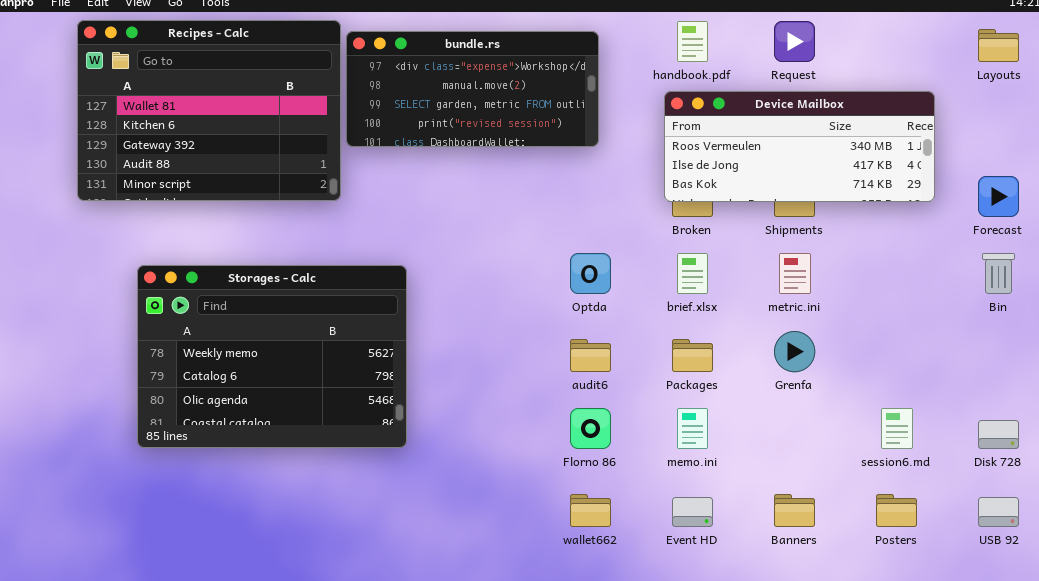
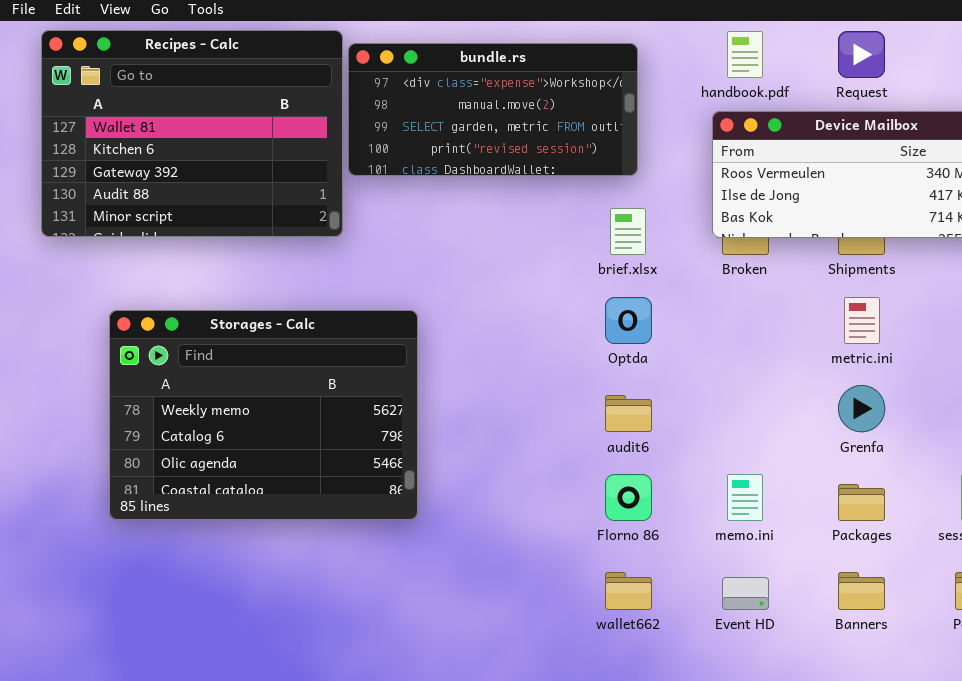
brief.xlsx: [677,253,708,294] -> [610,208,646,255], moved
Packages: [672,339,713,372] -> [838,484,885,521], moved

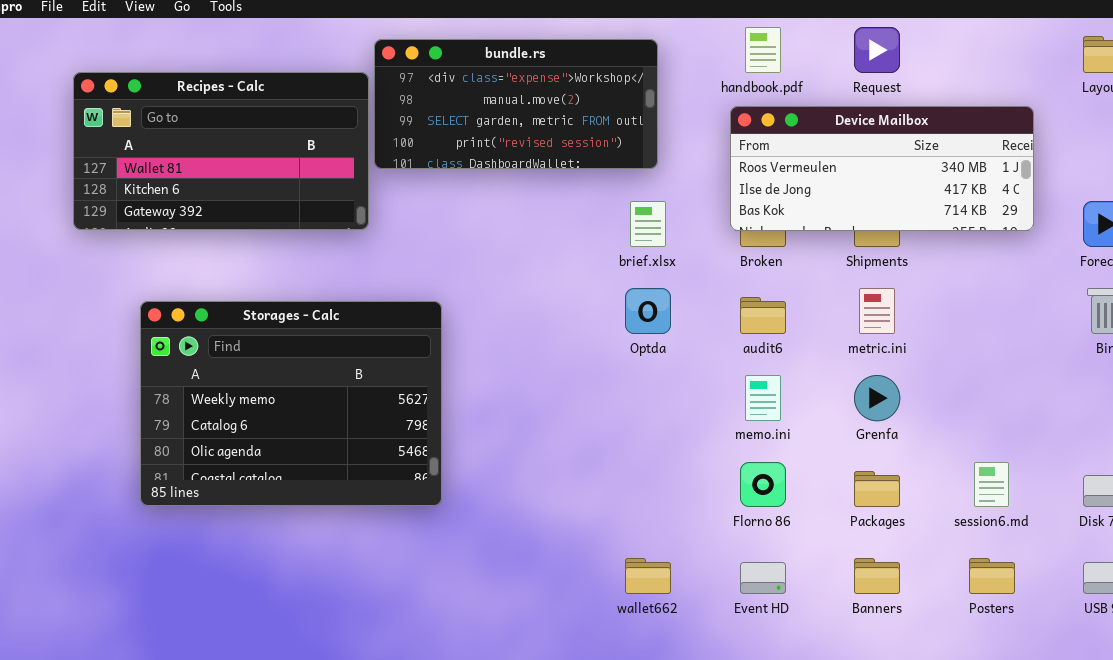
Recipes - Calc: [41,30,343,237] -> [73,72,369,230], resized
audit6: [605,395,652,432] -> [740,297,786,334], moved
Florno 86: [605,474,652,521] -> [740,462,786,507], moved
memo.ini: [727,474,763,521] -> [745,375,781,421], moved

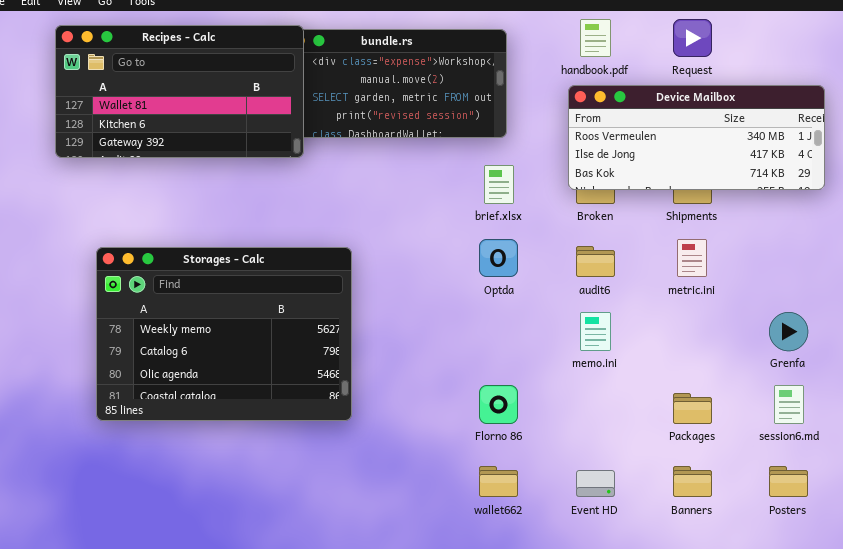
Recipes - Calc: [73,72,369,230] -> [55,25,304,158], moved
Storages - Calc: [140,301,442,506] -> [96,247,352,421], moved
Grenfa: [854,375,900,421] -> [769,312,808,351], moved
Florno 86: [740,462,786,507] -> [479,385,518,424], moved

